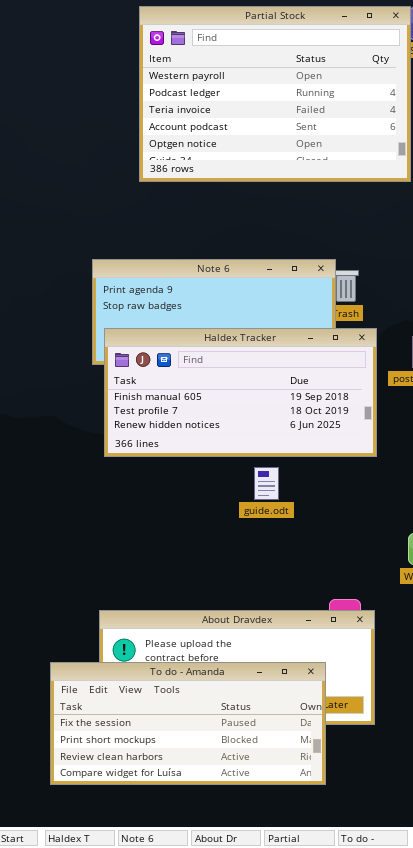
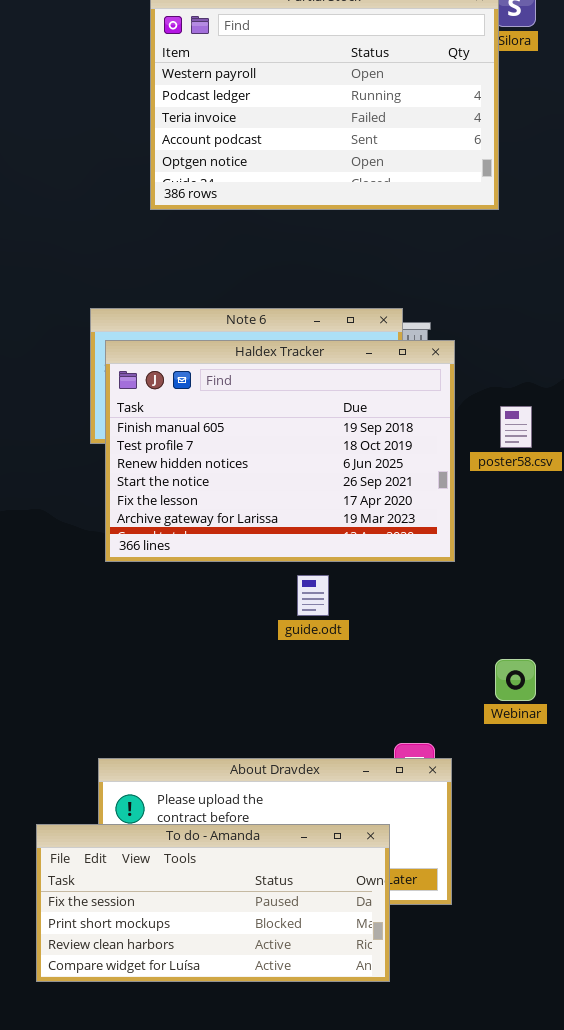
Haldex Tracker: [104,328,377,457] -> [105,340,455,562], resized

